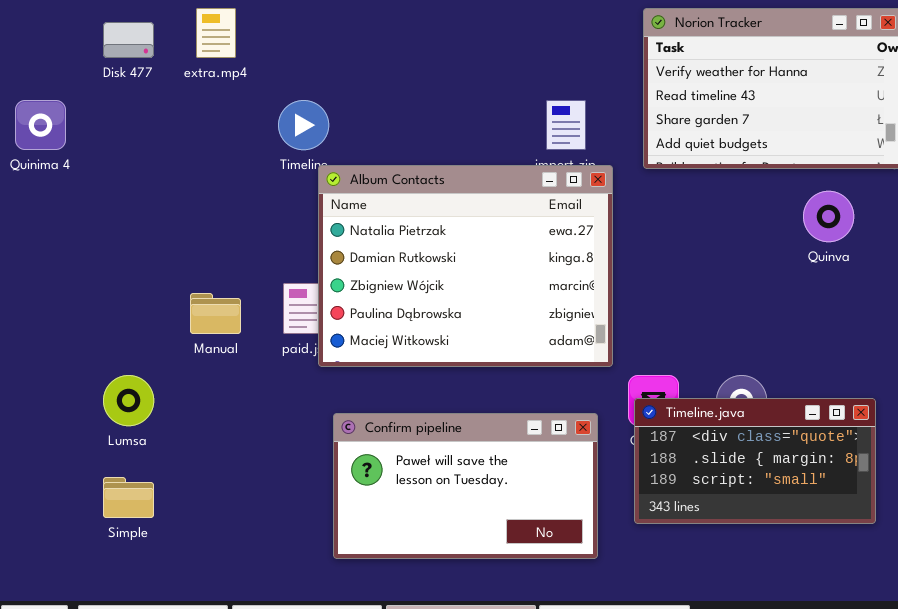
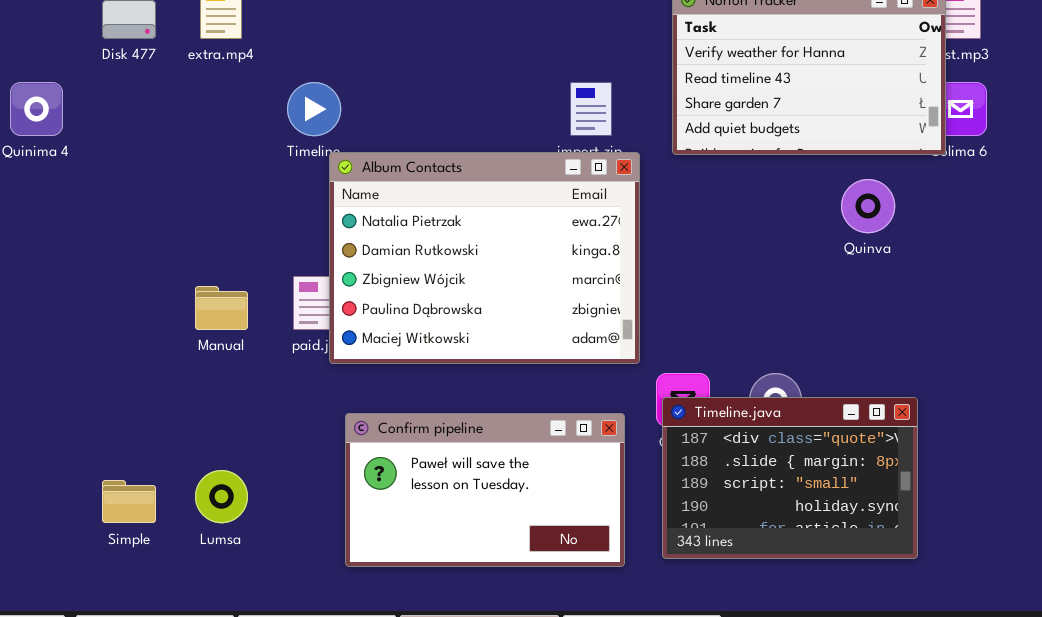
Lumsa: [103,375,154,426] -> [195,470,248,523], moved
Timeline.java: [634,398,876,524] -> [662,397,918,559], resized

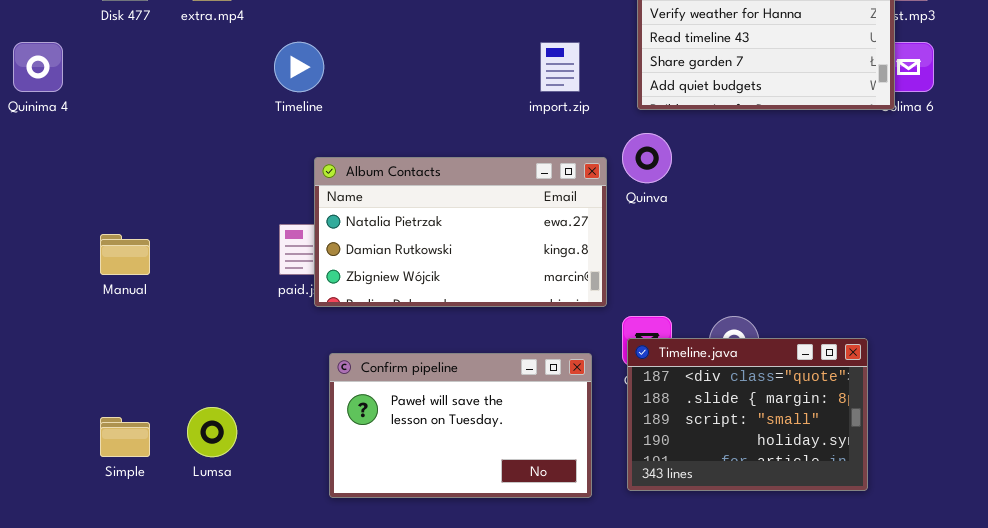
Album Contacts: [329,152,640,364] -> [314,157,607,307], resized
Quinva: [841,179,895,233] -> [622,133,672,183], moved
Manual: [195,286,248,330] -> [100,234,150,275], moved

